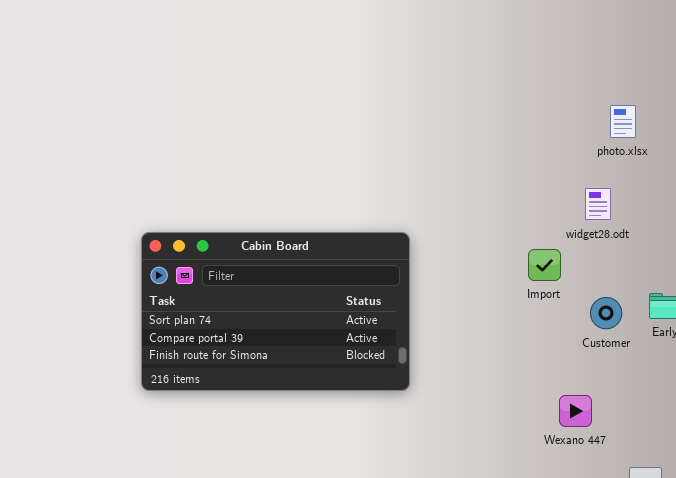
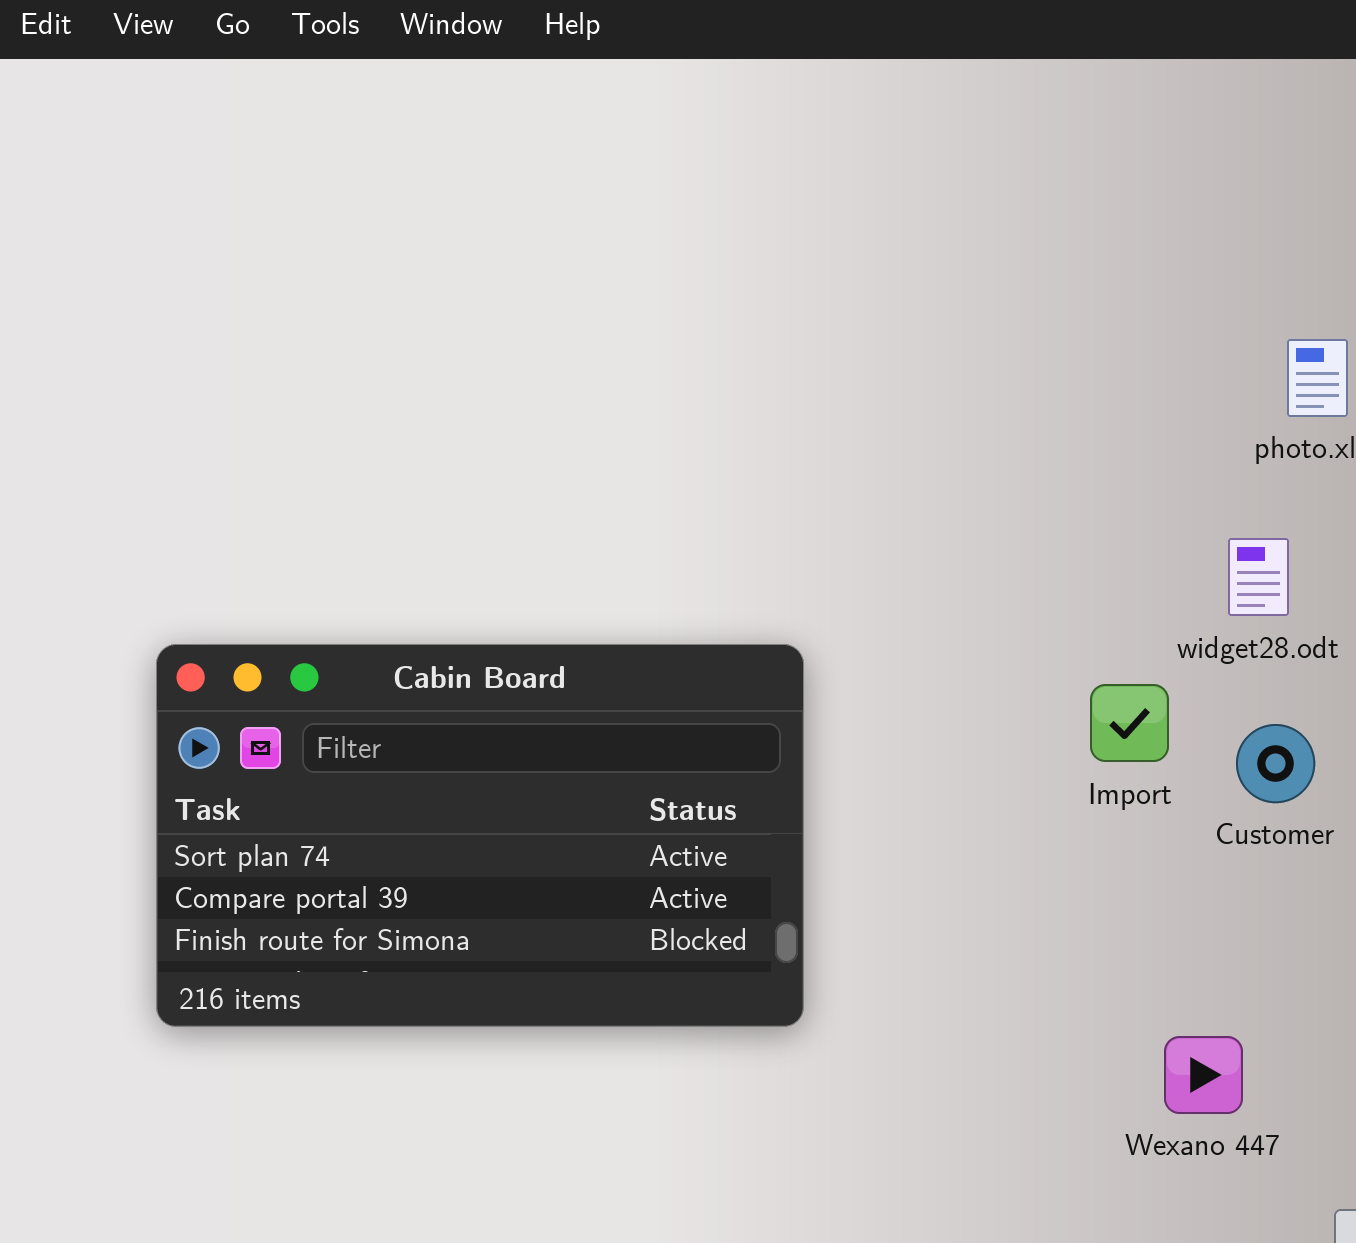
Customer: [590,297,622,329] -> [1236,724,1315,803], moved

